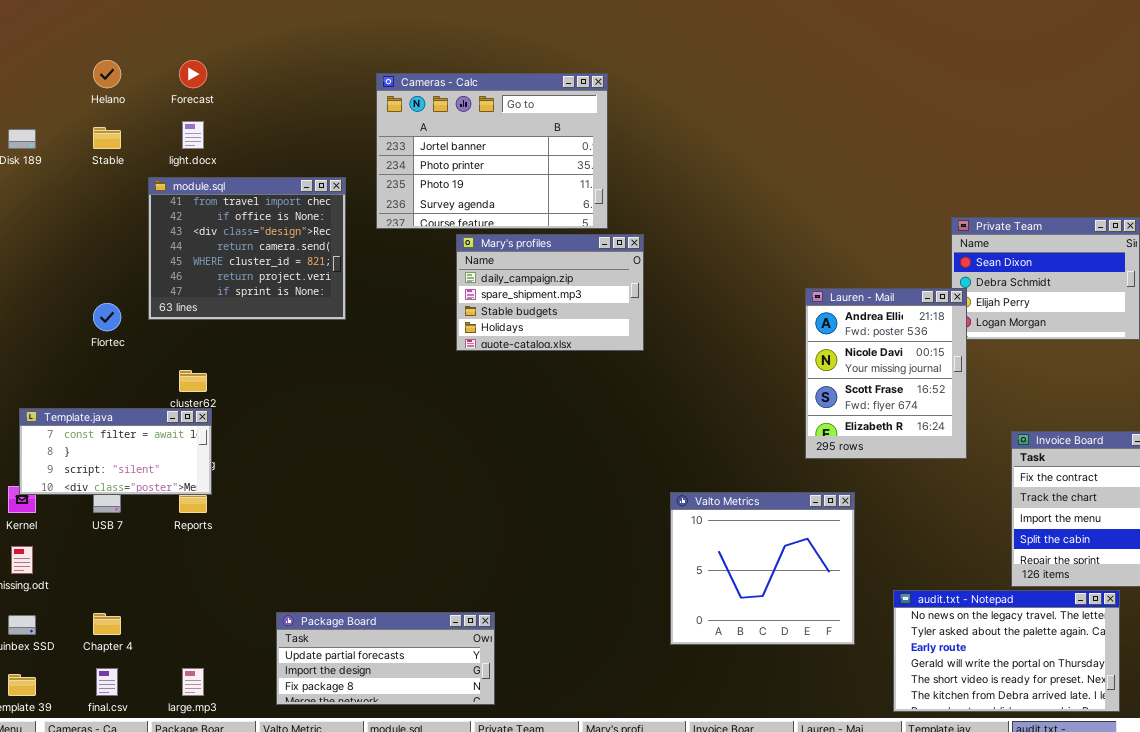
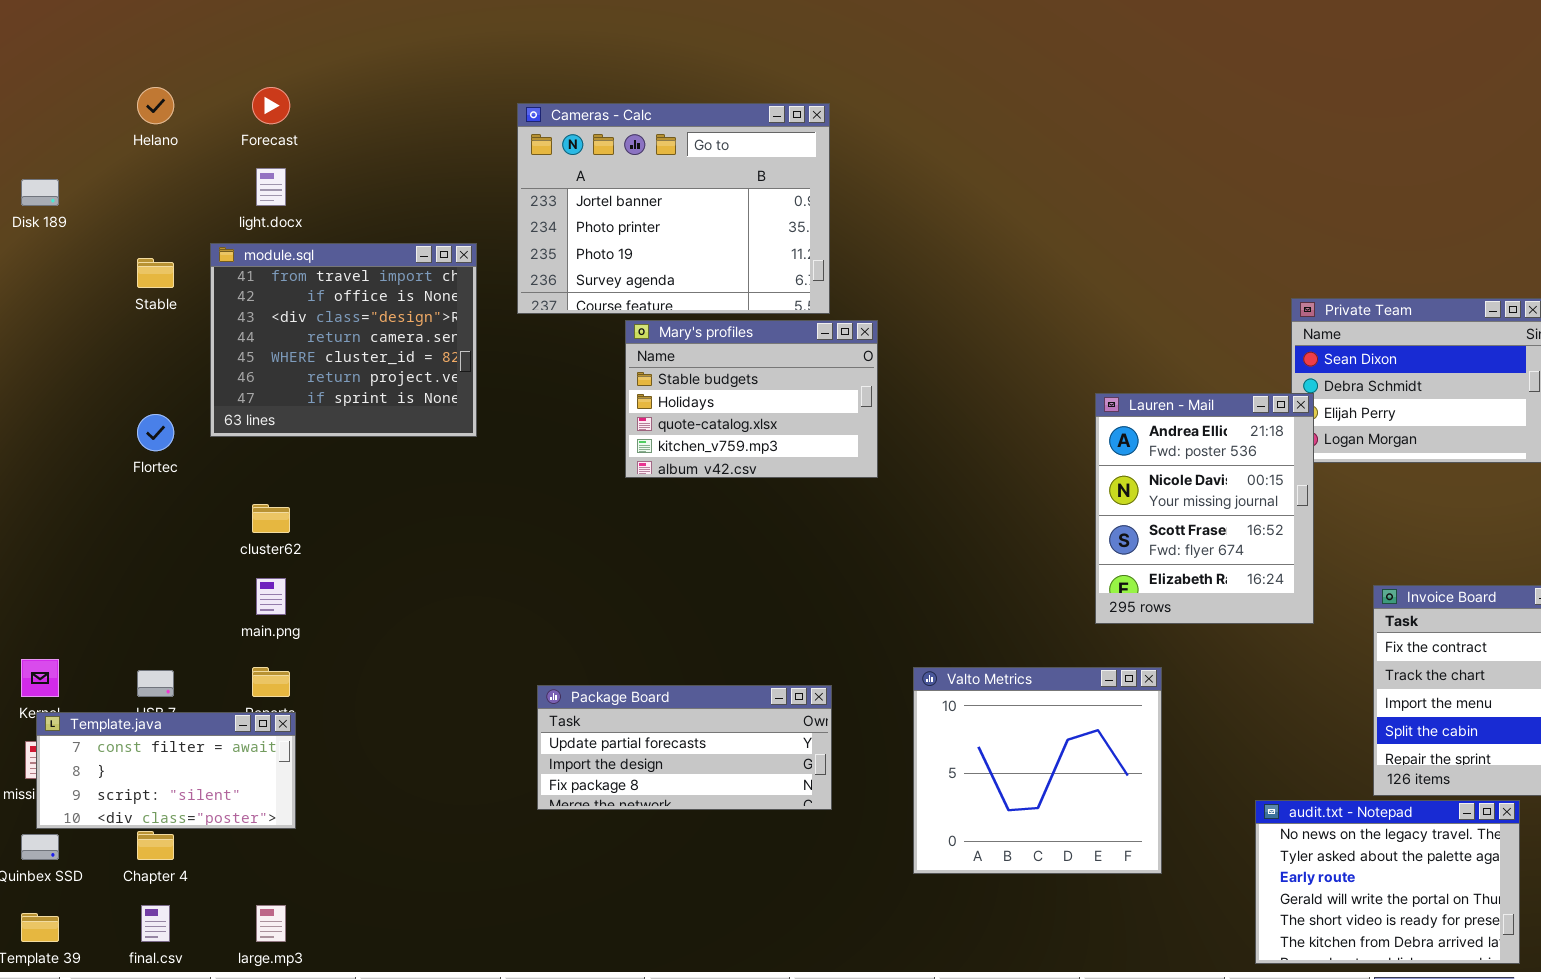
Stable: [93,127,121,149] -> [137,258,174,288], moved
Mary's profiles: [456,234,644,351] -> [625,320,878,478], scrolled down 2 rows
Template.java: [19,408,212,495] -> [36,712,296,829], moved
audit.txt - Notepad: [893,590,1120,712] -> [1255,800,1520,964], resized
Package Board: [276,612,495,705] -> [537,685,832,810], moved

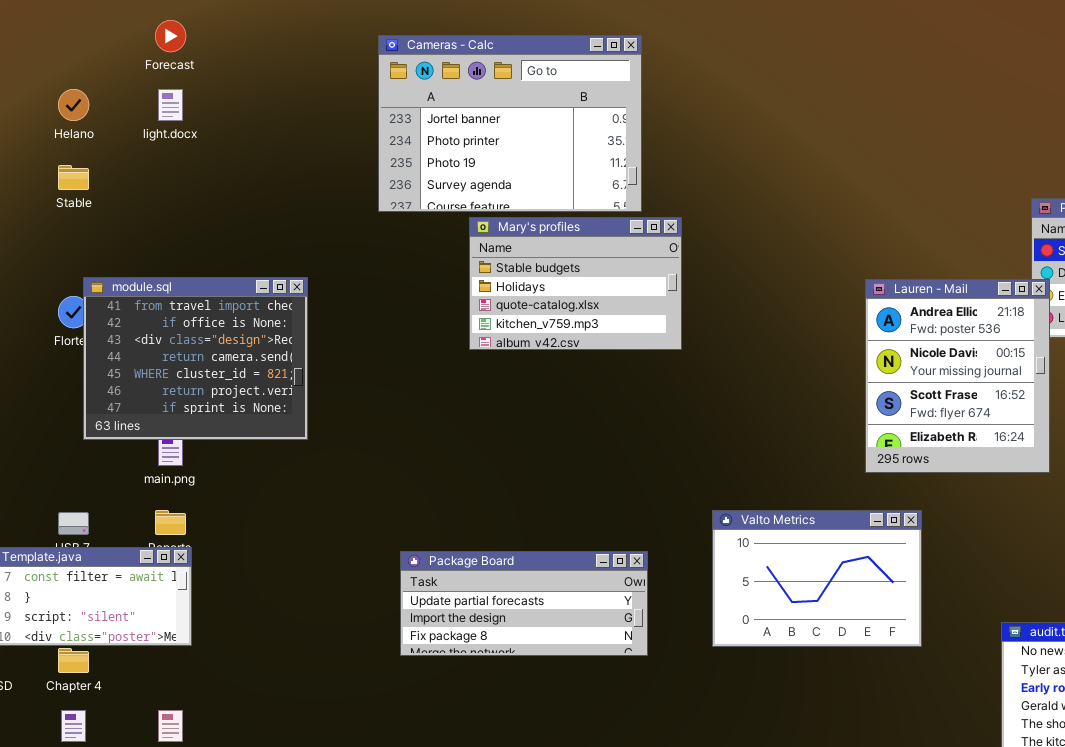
Helano: [137,87,174,124] -> [58,89,89,121], moved
module.sql: [210,243,477,437] -> [83,277,308,440], moved
Valto Metrics: [913,667,1162,874] -> [712,510,922,647], resized
Package Board: [537,685,832,810] -> [400,551,648,656], moved

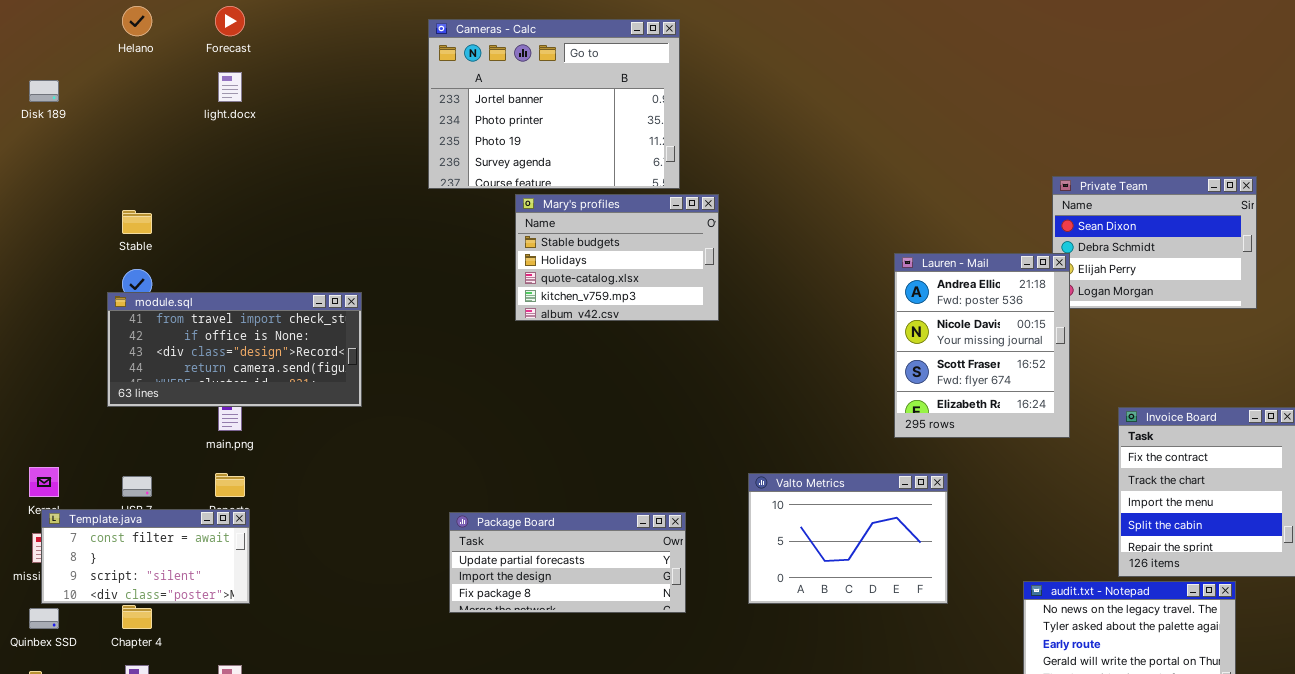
Helano: [58,89,89,121] -> [122,6,152,36], moved
Stable: [58,165,89,190] -> [122,210,152,234], moved
module.sql: [83,277,308,440] -> [107,292,362,407], resized

